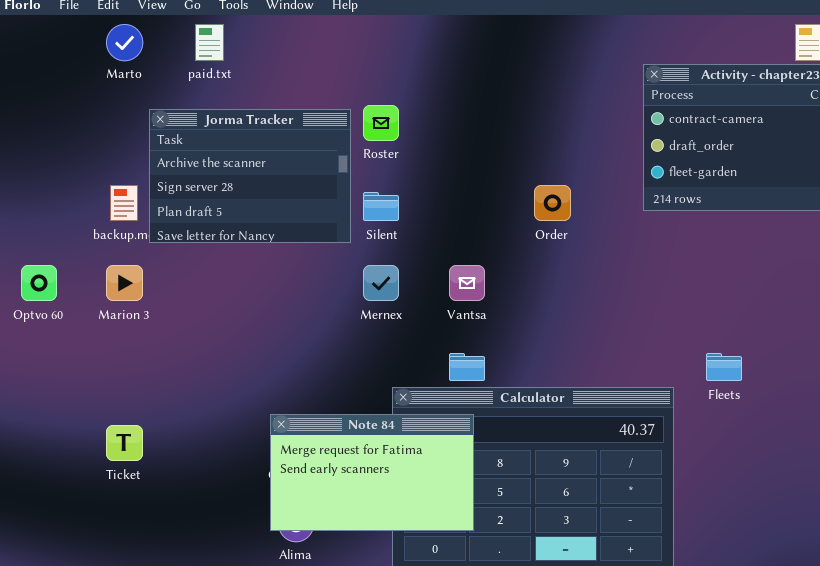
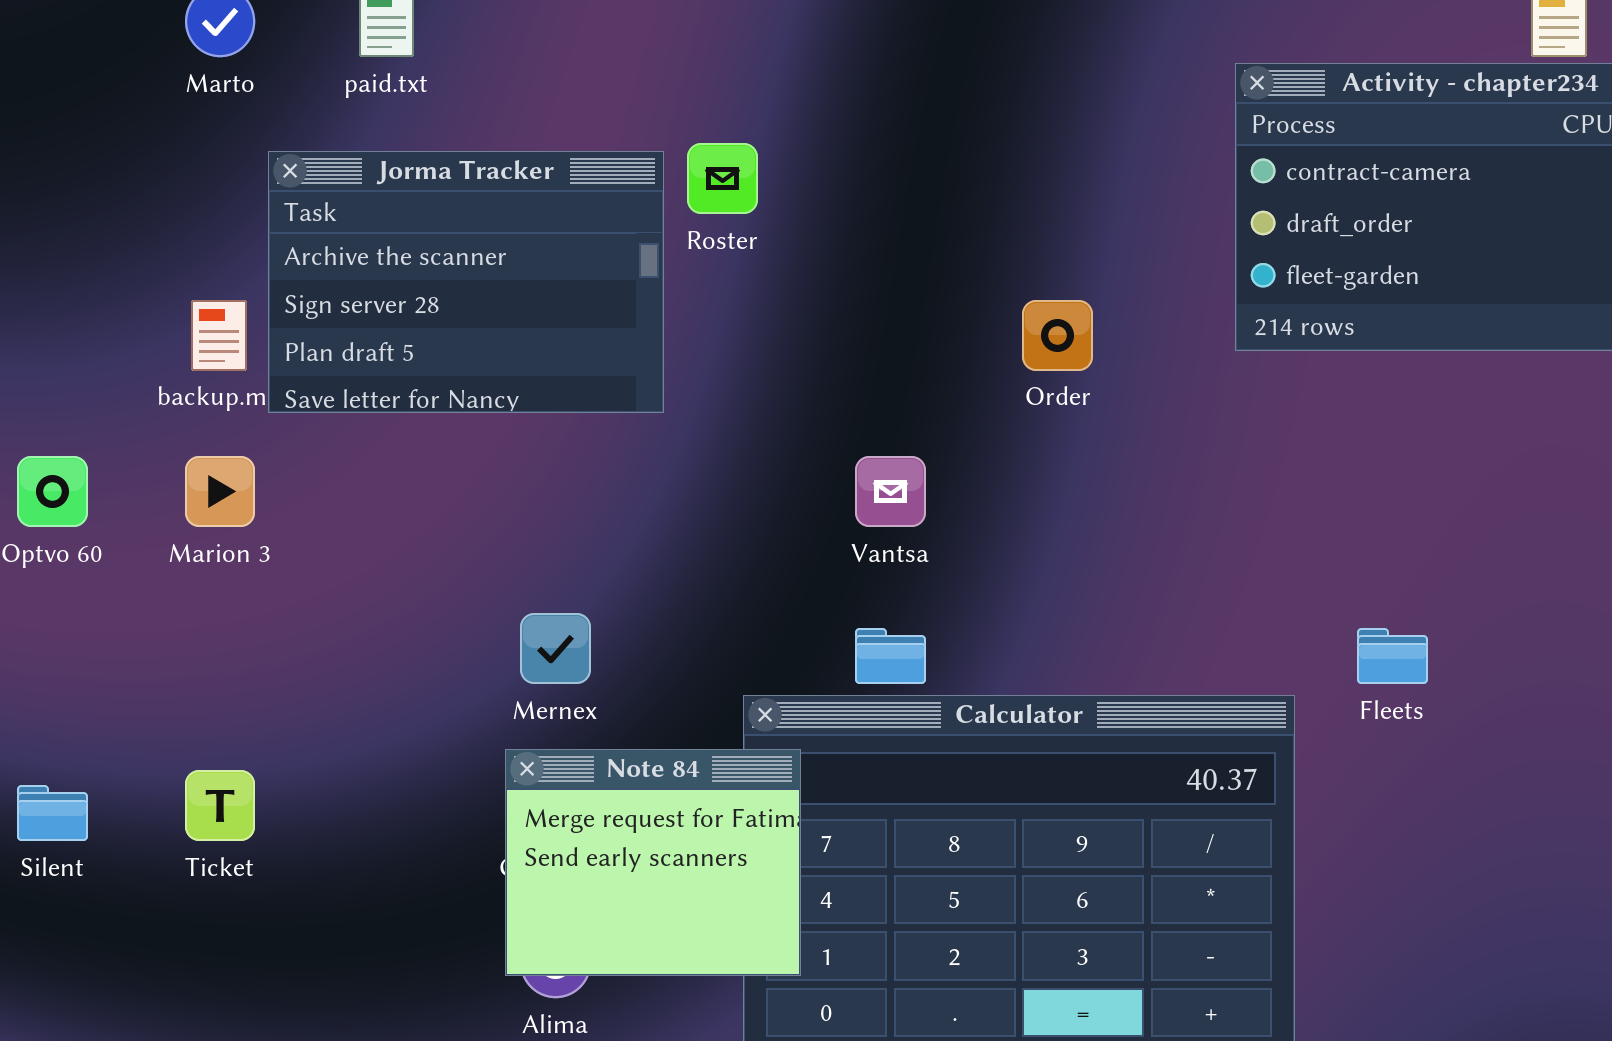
Silent: [363,192,399,221] -> [17,785,88,841], moved
Mernex: [363,265,399,301] -> [520,613,591,684], moved
Note 84: [270,414,474,531] -> [505,749,801,976], resized

